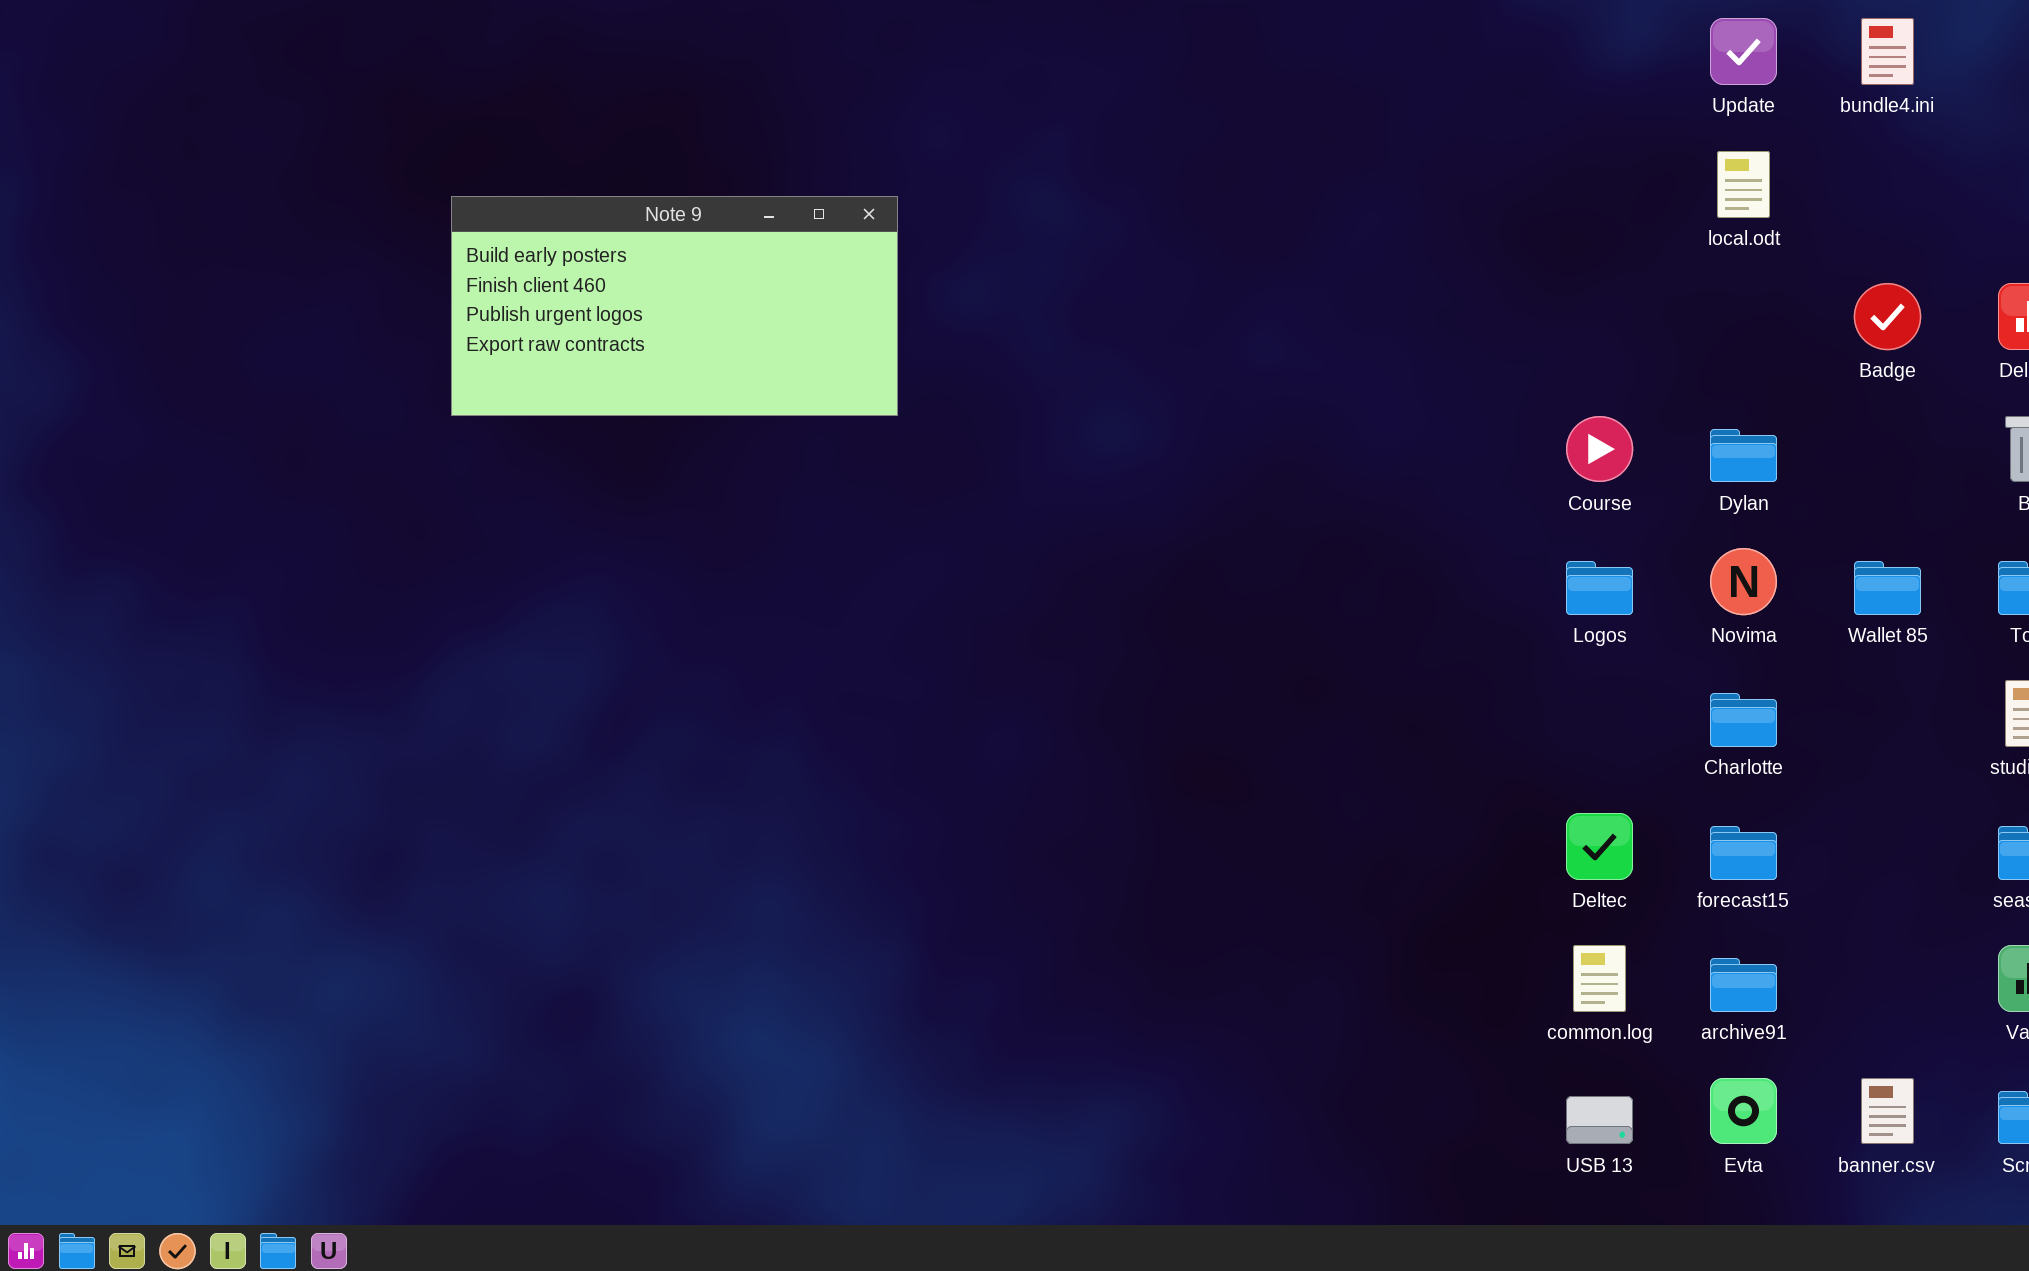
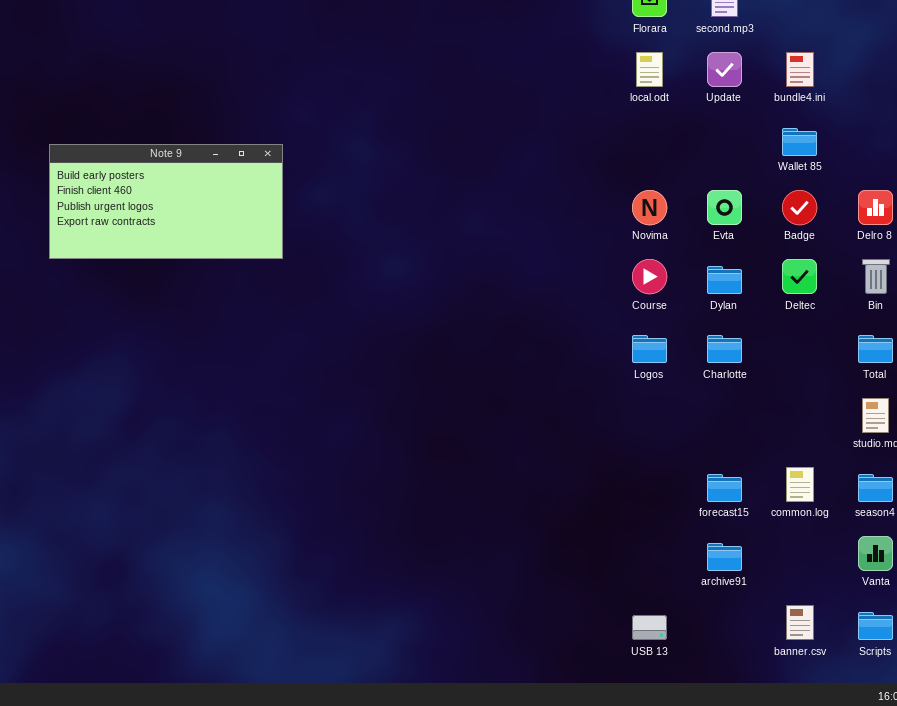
local.odt: [1717,151,1770,218] -> [636,52,663,87], moved
Novima: [1710,548,1777,615] -> [632,190,667,225], moved
Wallet 85: [1854,561,1921,615] -> [782,128,817,156], moved
Charlotte: [1710,693,1777,747] -> [707,335,742,363], moved
Deltec: [1566,813,1633,880] -> [782,259,817,294], moved
common.log: [1573,945,1626,1012] -> [786,467,814,502], moved
Evta: [1710,1078,1777,1144] -> [707,190,742,225], moved

